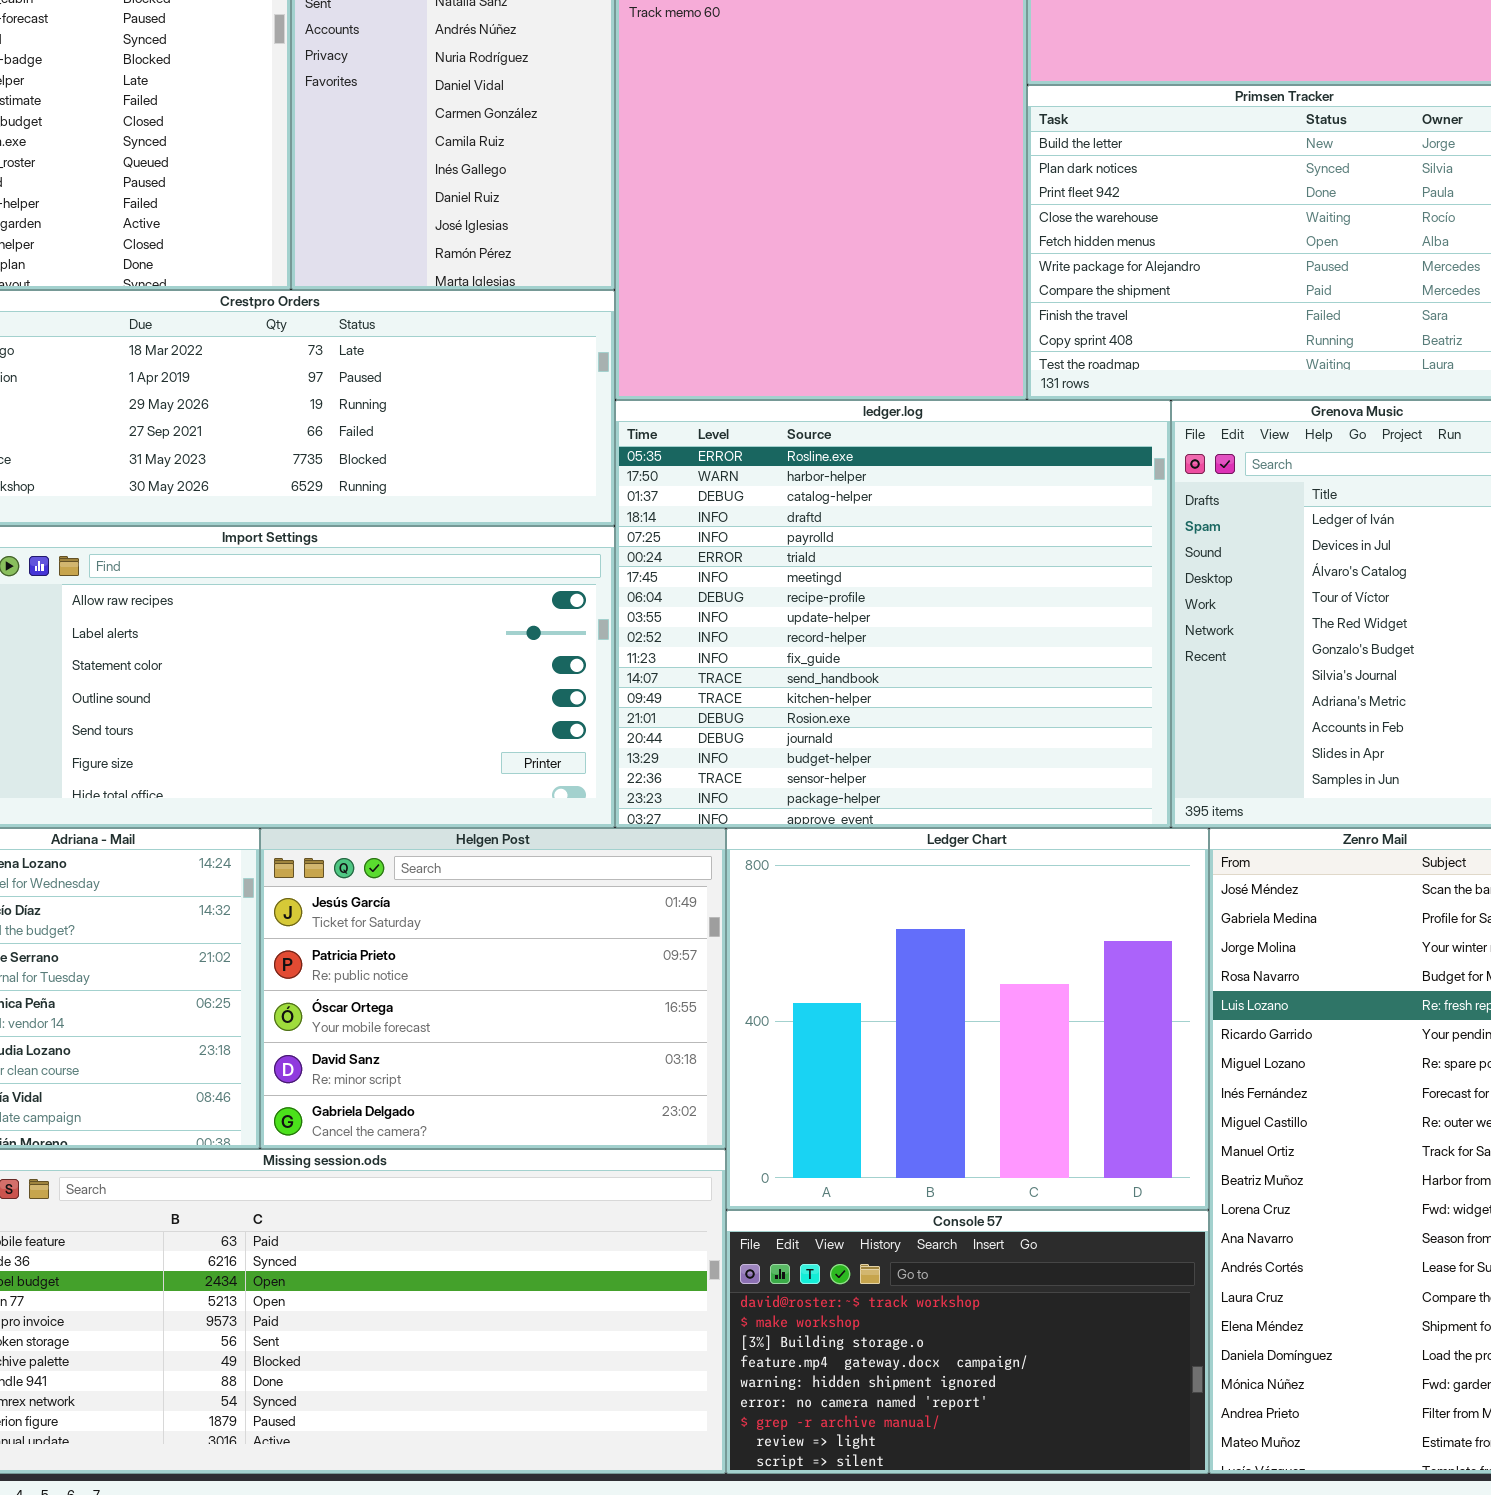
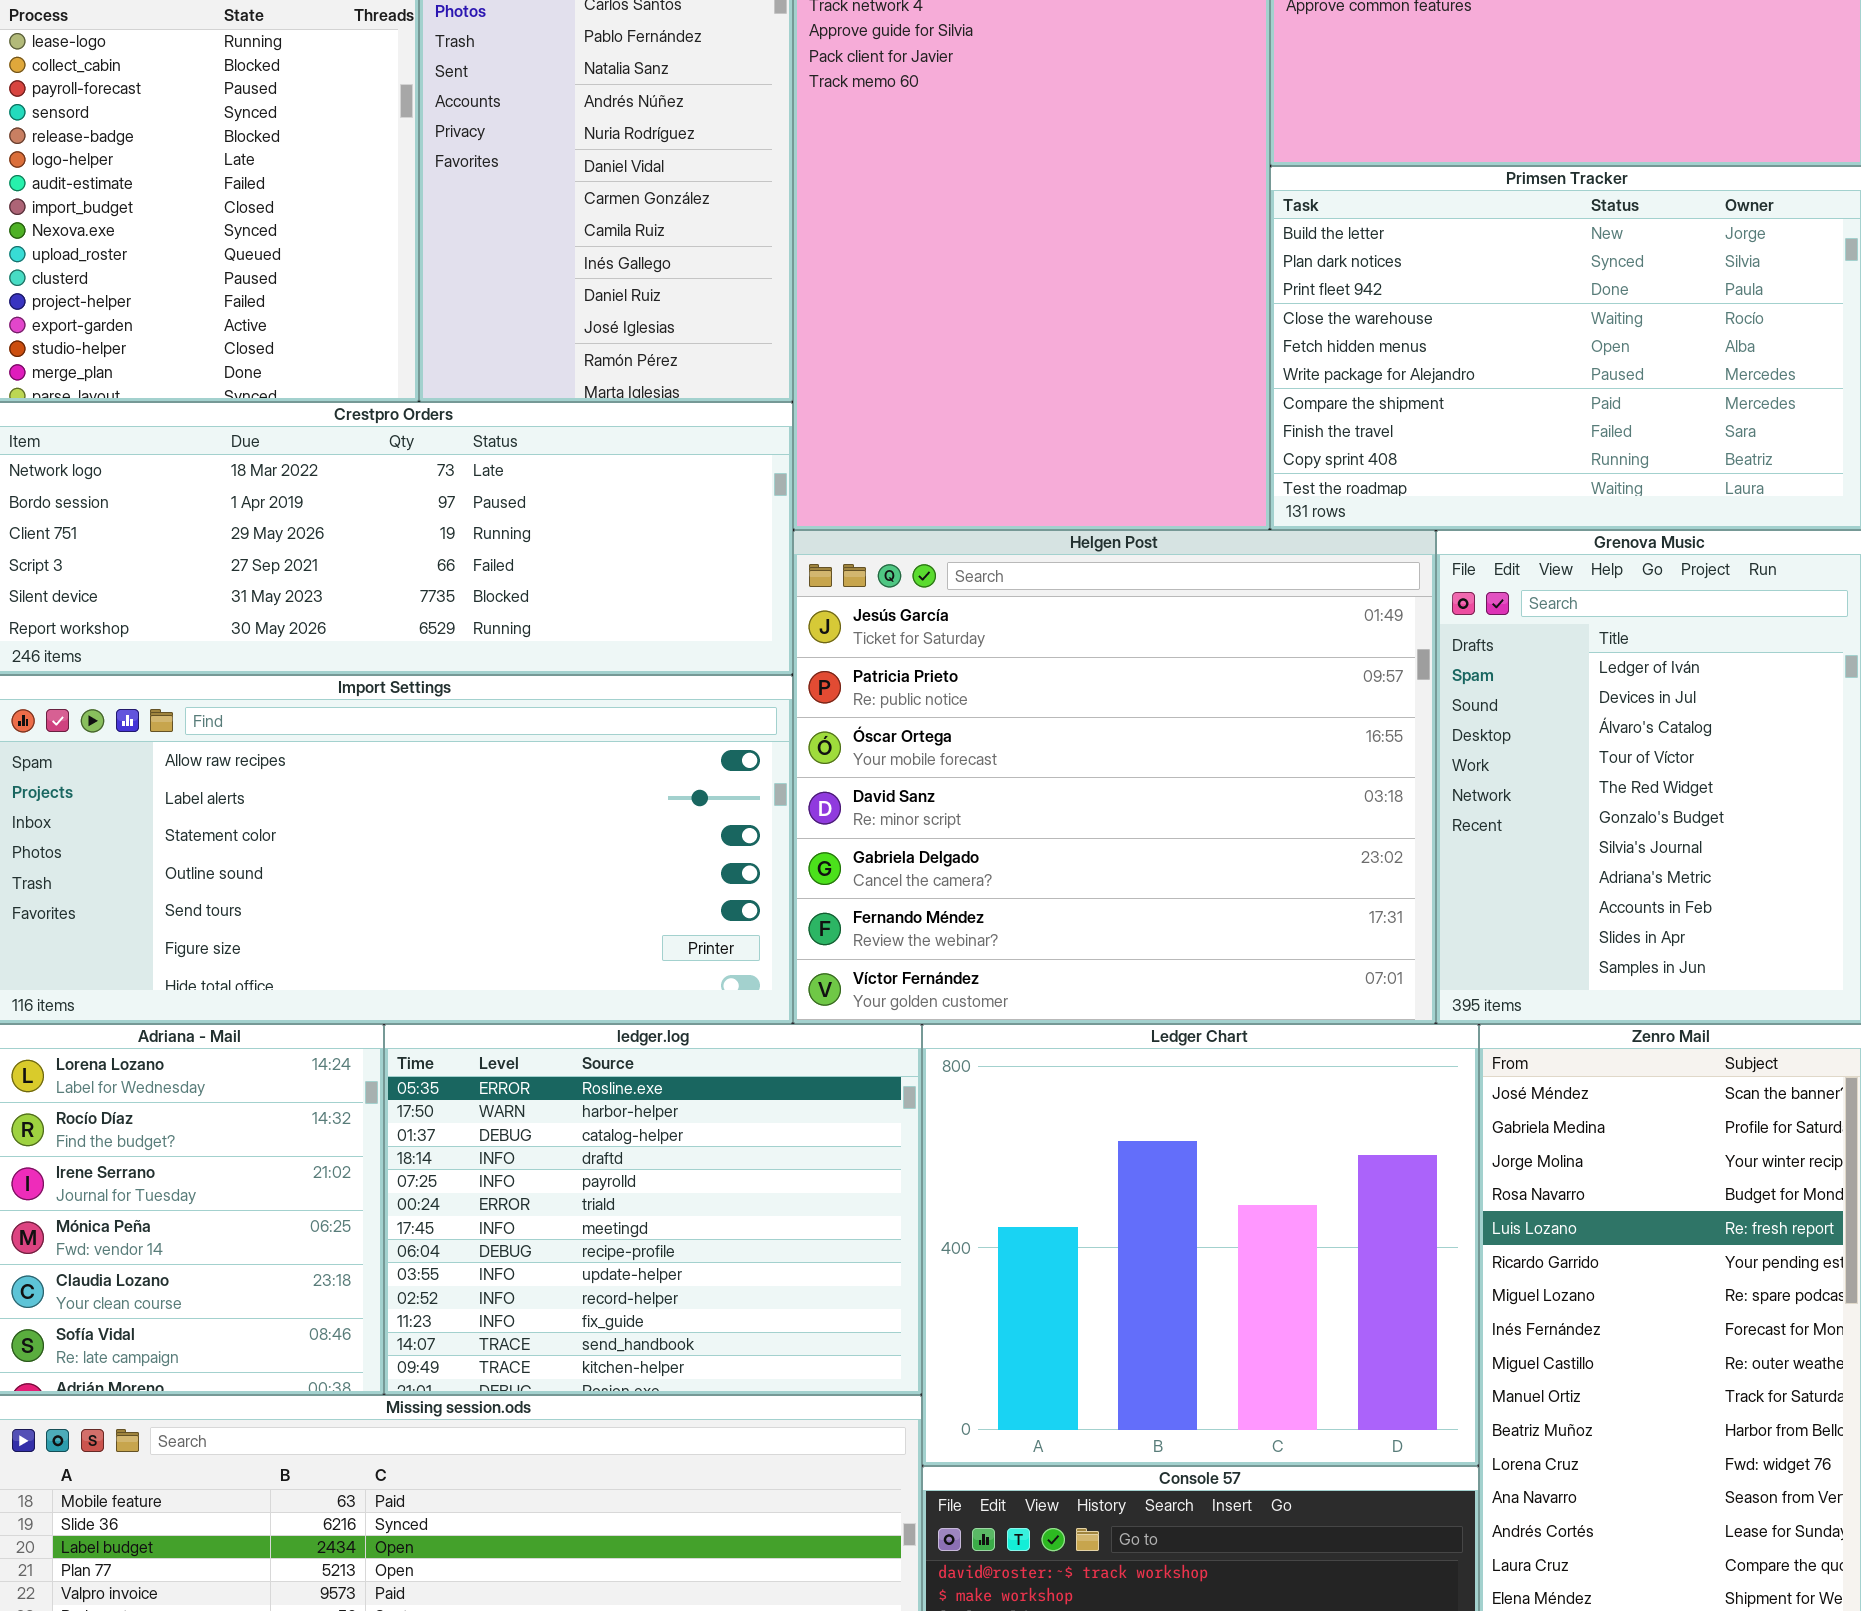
ledger.log: [615,400,1171,828] -> [384,1024,922,1395], moved, resized
Helgen Post: [260,828,726,1149] -> [793,530,1436,1024], moved, resized

